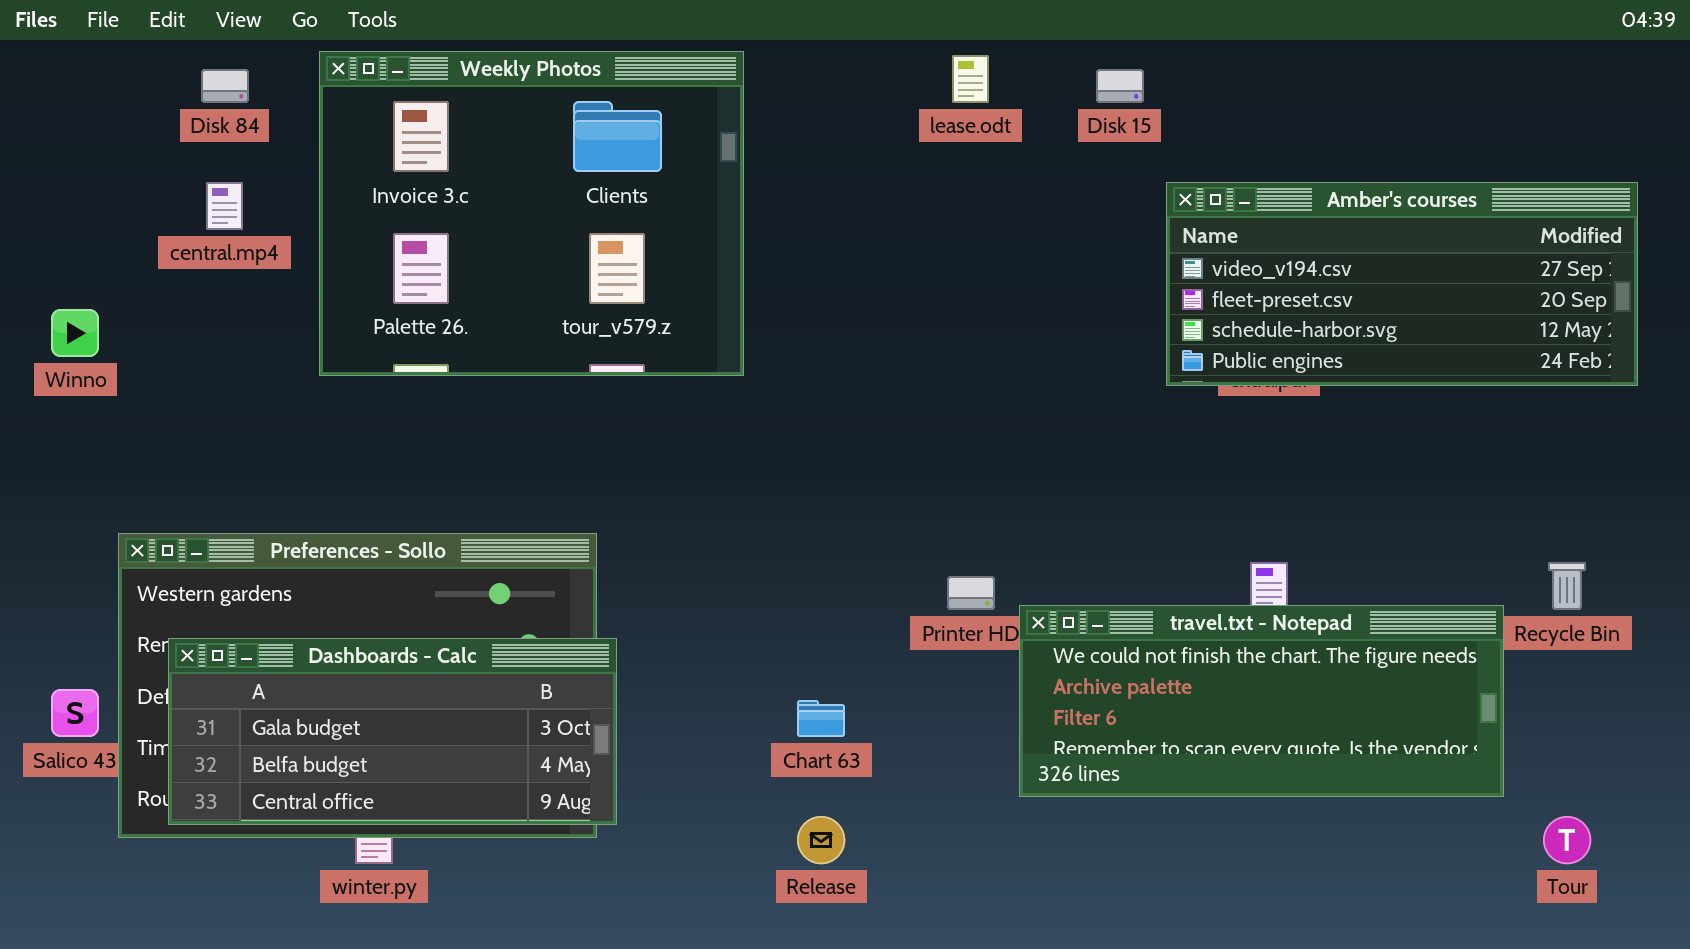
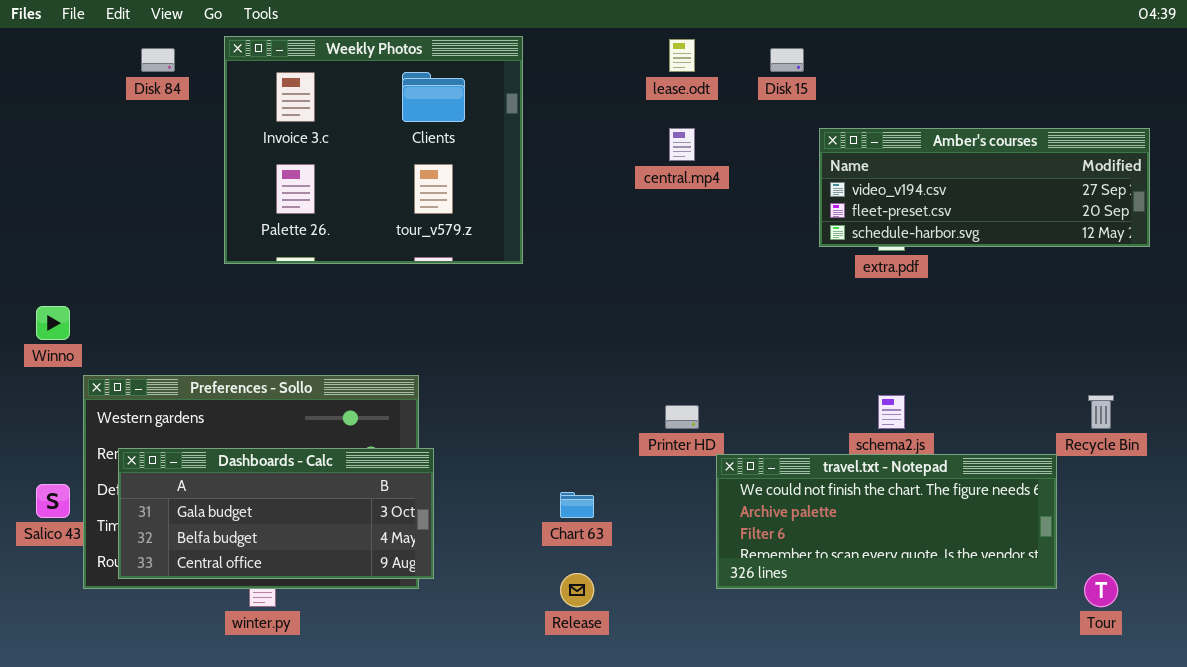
central.mp4: [206,182,243,230] -> [669,128,695,161], moved
Amber's courses: [1166,182,1638,386] -> [819,128,1150,247], resized
Winno: [51,309,99,357] -> [36,306,70,340], moved
travel.txt - Notepad: [1019,605,1504,797] -> [716,454,1057,589], moved

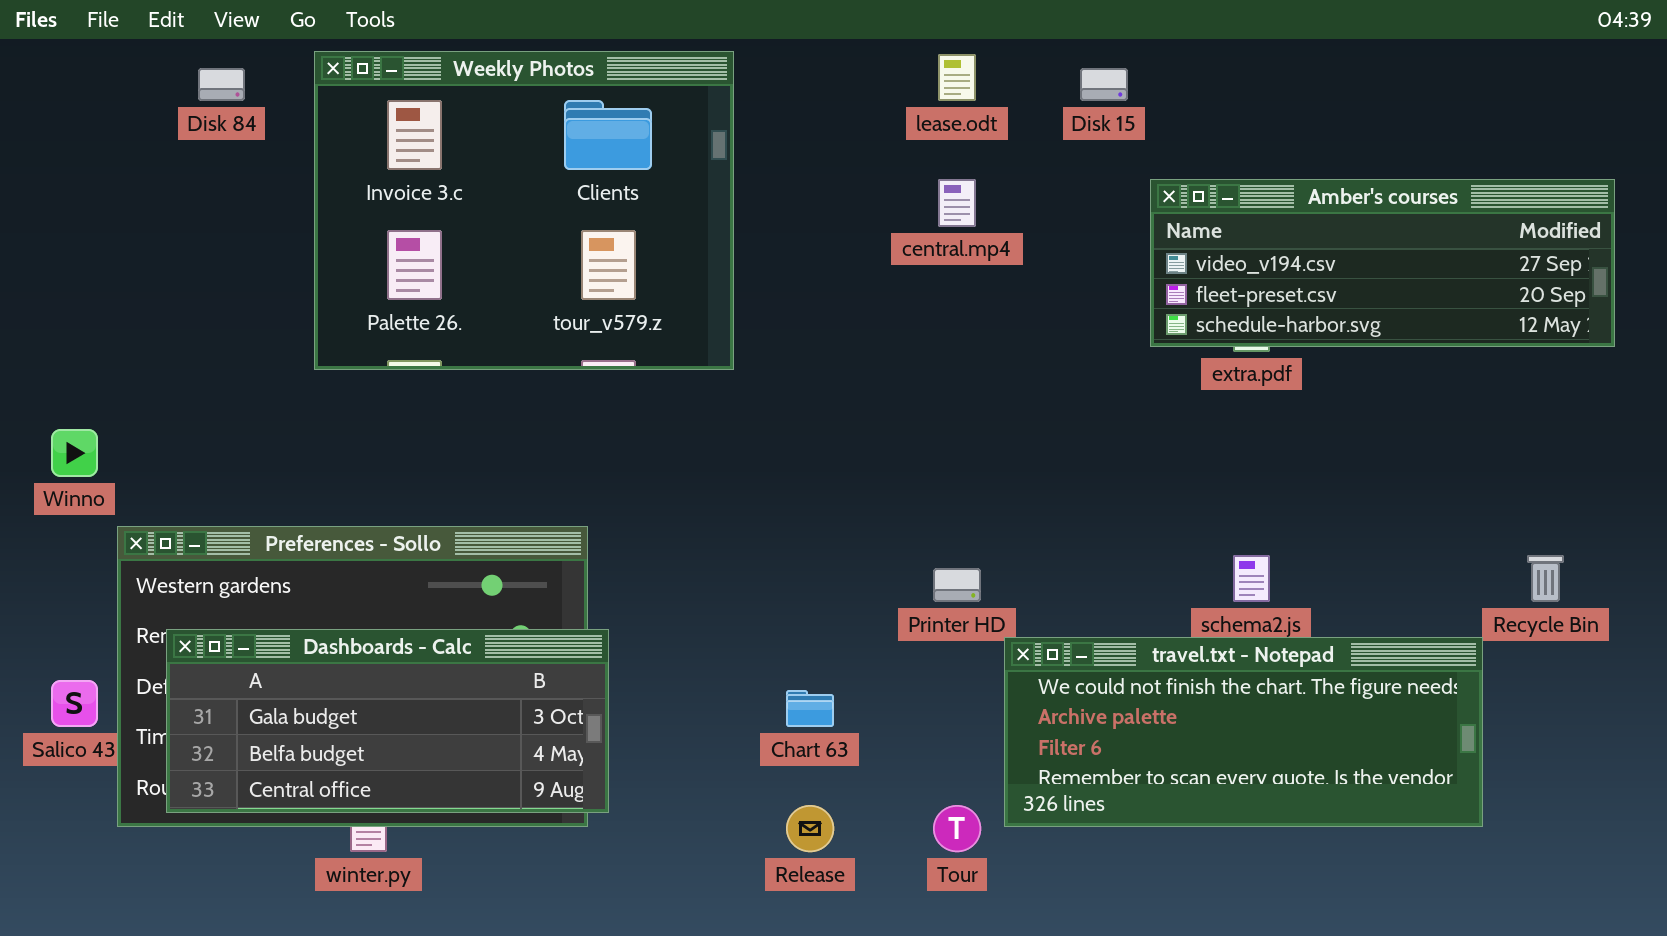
Tour: [1084,573,1118,607] -> [933,805,981,852], moved

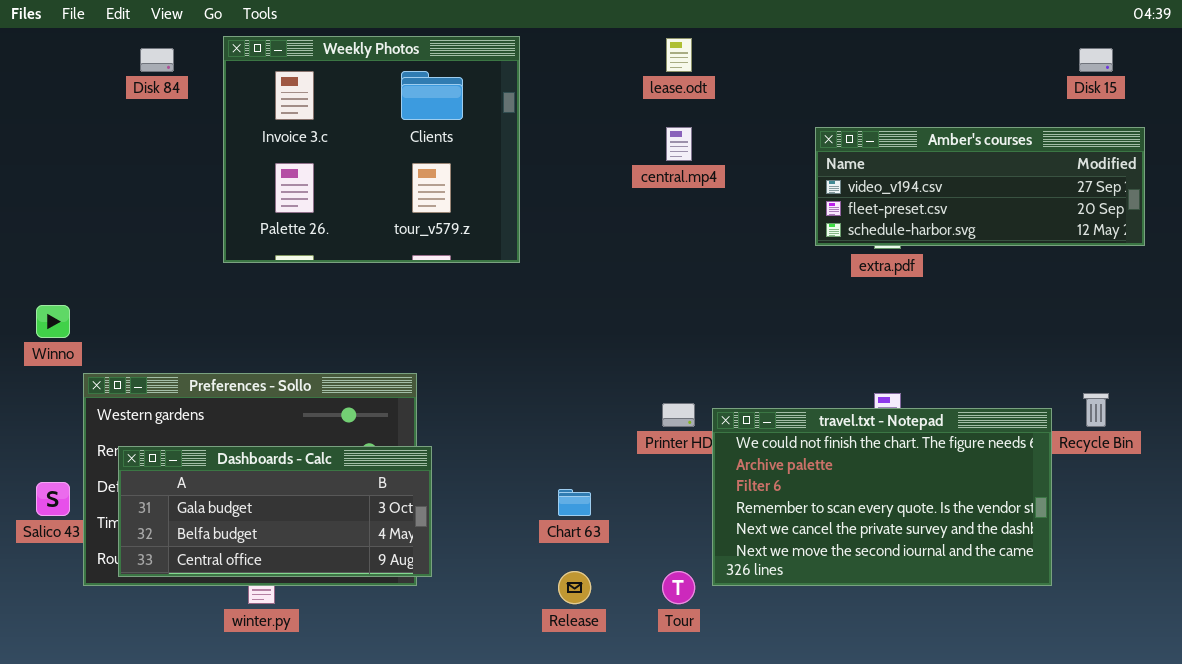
Disk 15: [1080,68,1128,101] -> [1079,48,1113,72], moved
travel.txt - Notepad: [1004,637,1483,827] -> [712,408,1052,586], resized

